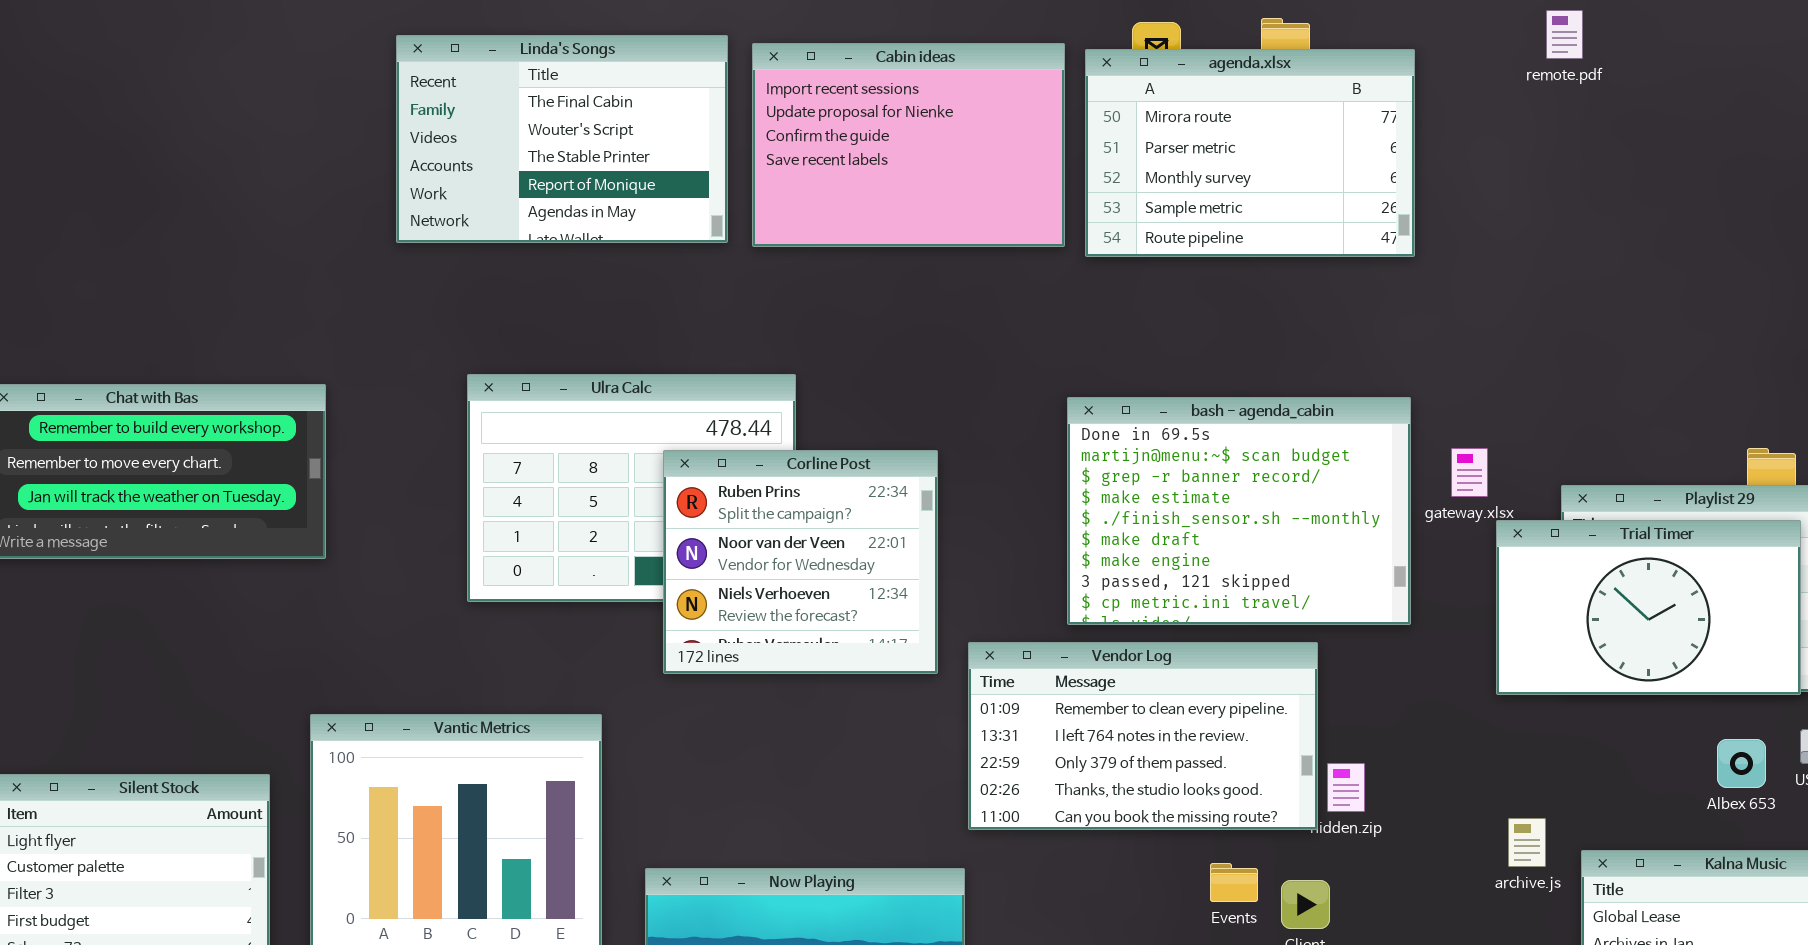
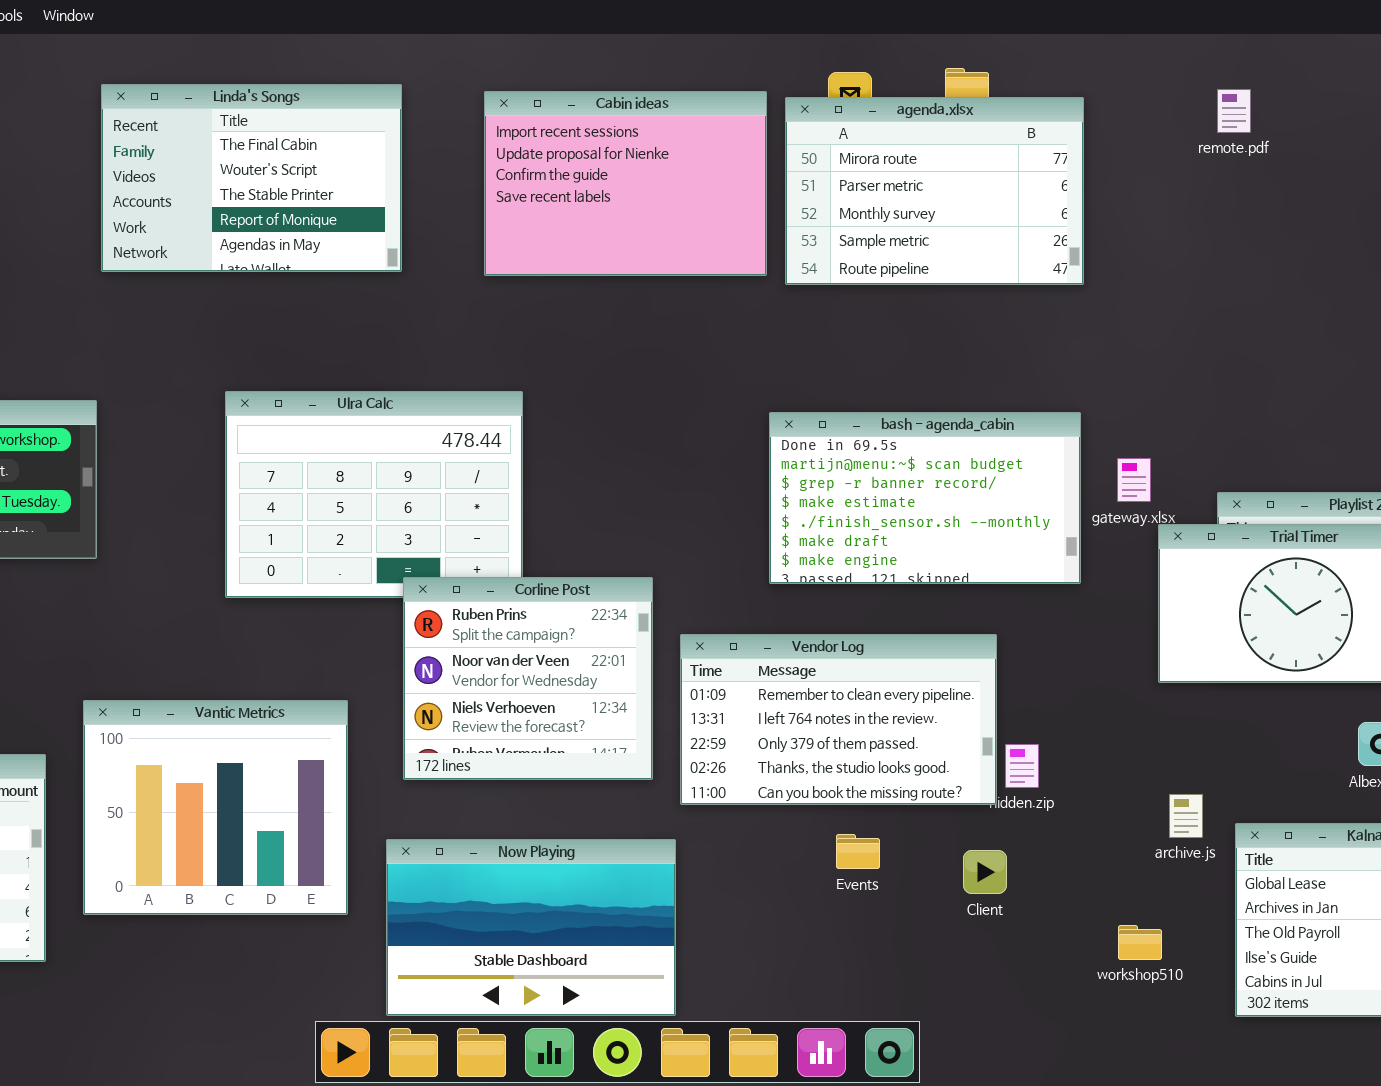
remote.pdf: [1546,10,1583,59] -> [1217,89,1251,133], moved
Linda's Songs: [396,35,728,243] -> [101,84,402,272], moved
bash - agenda_cabin: [1067,397,1411,625] -> [769,412,1081,584], resized
Corline Post: [663,450,938,674] -> [403,577,653,780], moved
Events: [1210,863,1258,902] -> [836,834,880,869], moved

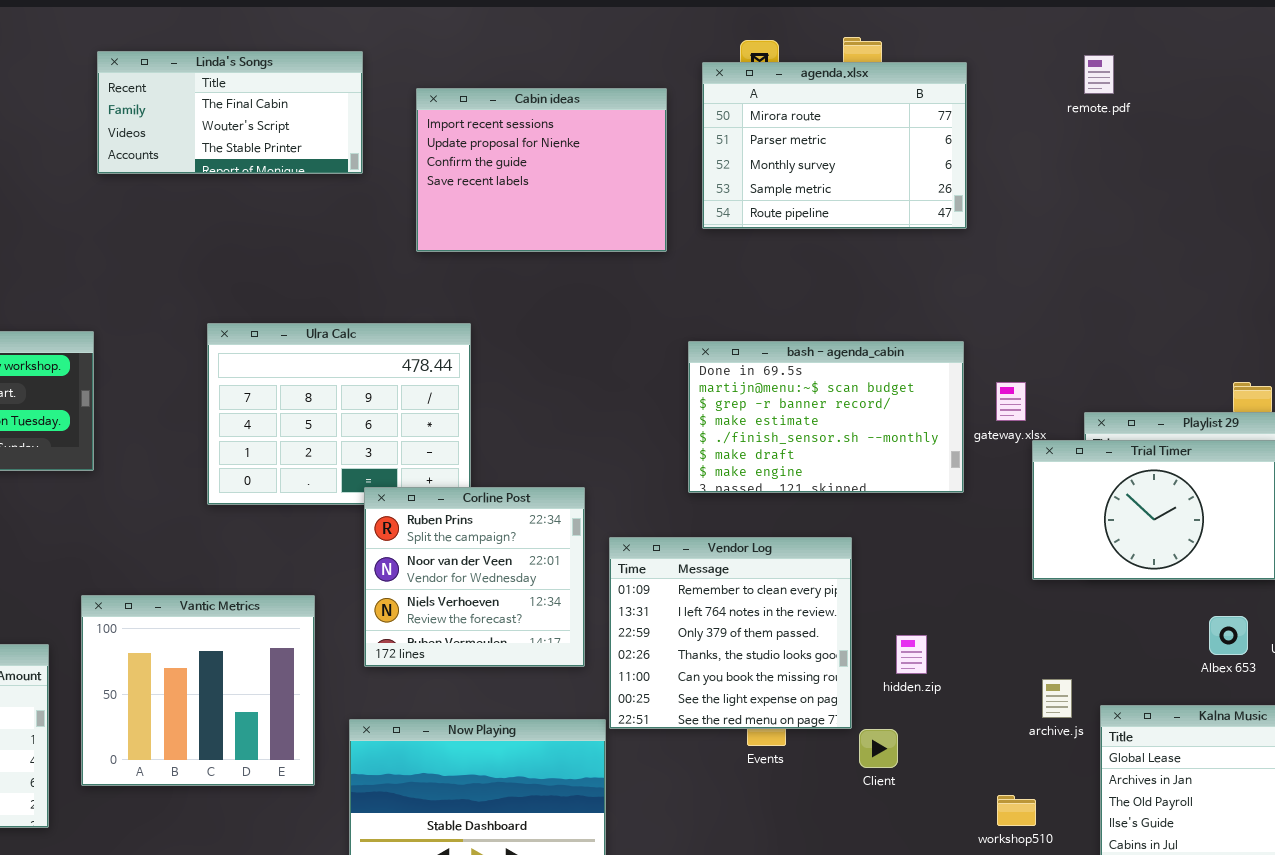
Linda's Songs: [101,84,402,272] -> [97,51,363,174], resized
Cabin ideas: [484,91,767,276] -> [416,88,667,252], moved
Vendor Log: [680,634,997,805] -> [609,537,852,729], resized

